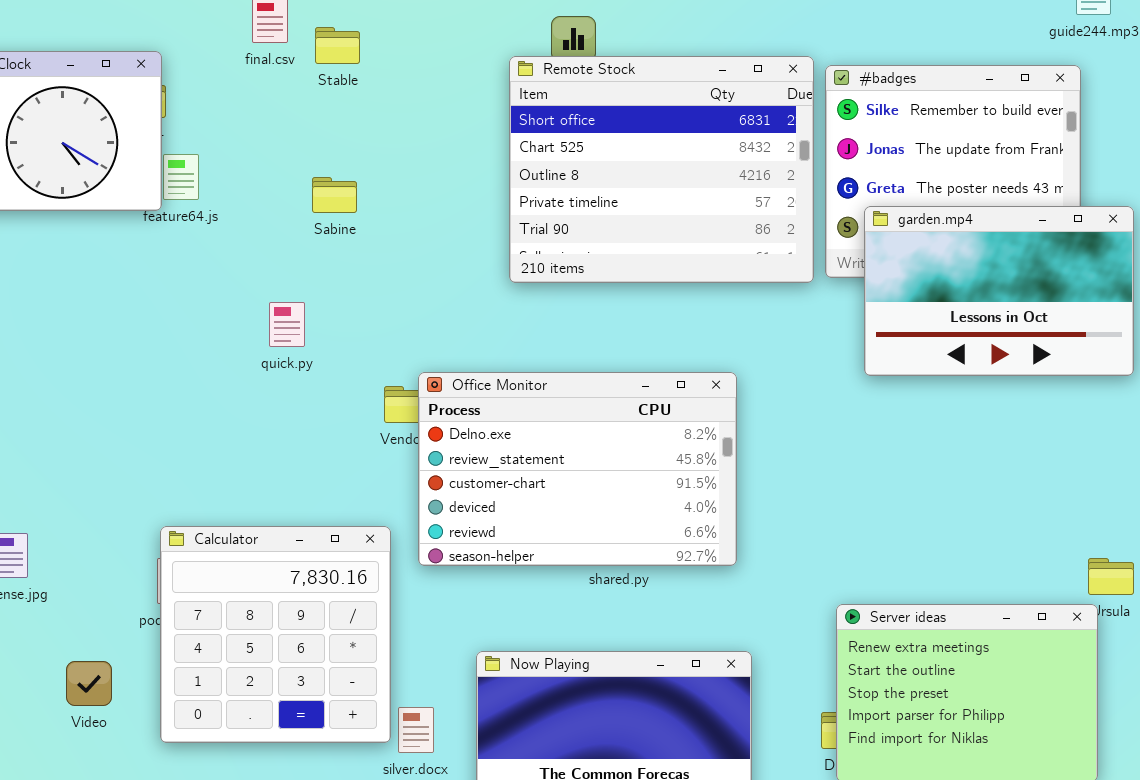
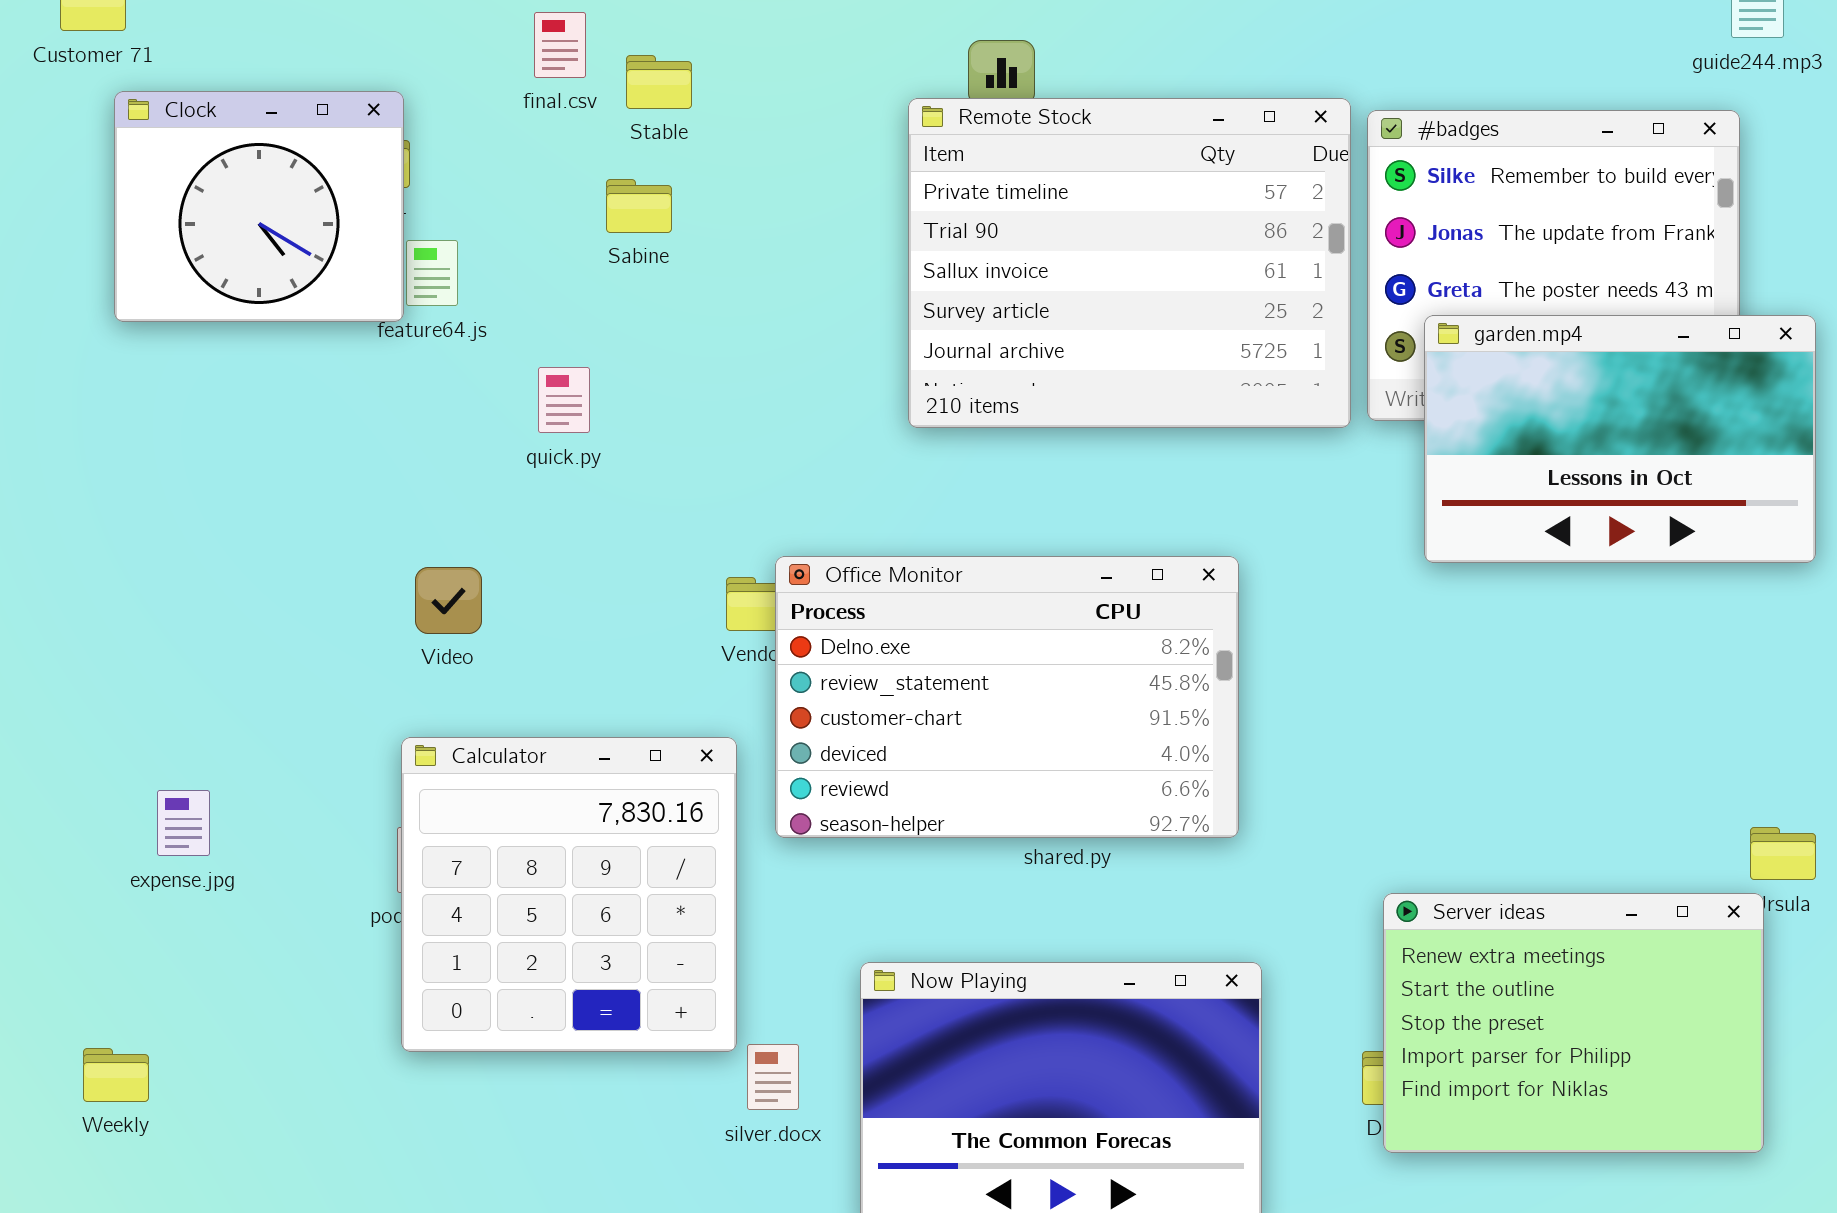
Remote Stock: [509,56,814,283] -> [908,98,1351,428], scrolled down 3 rows
Sabine: [312,177,357,213] -> [606,179,672,233], moved
quick.py: [269,302,305,347] -> [538,367,590,433], moved
Calculator: [160,526,391,743] -> [401,737,737,1052], moved
Video: [66,661,112,706] -> [415,567,482,634], moved

